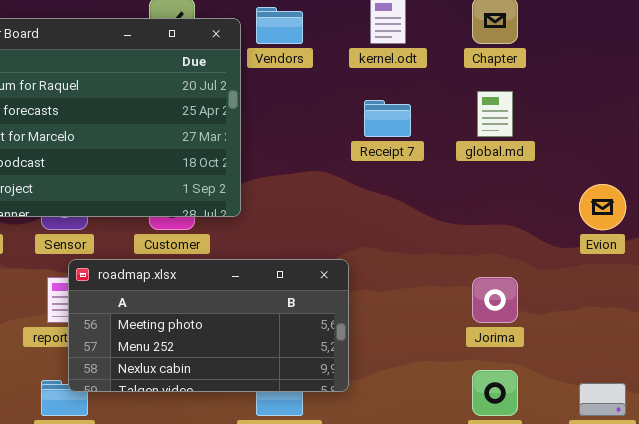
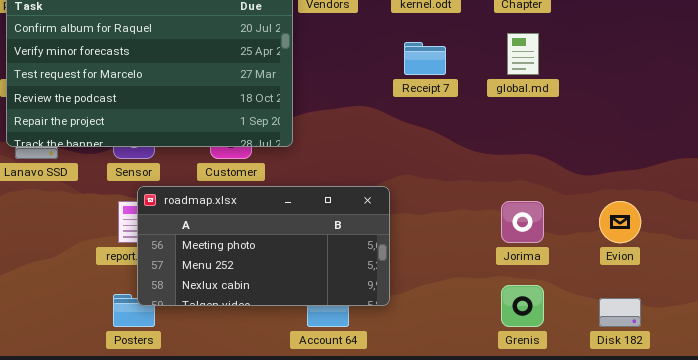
Evion: [579,184,626,230] -> [599,201,641,243], moved

